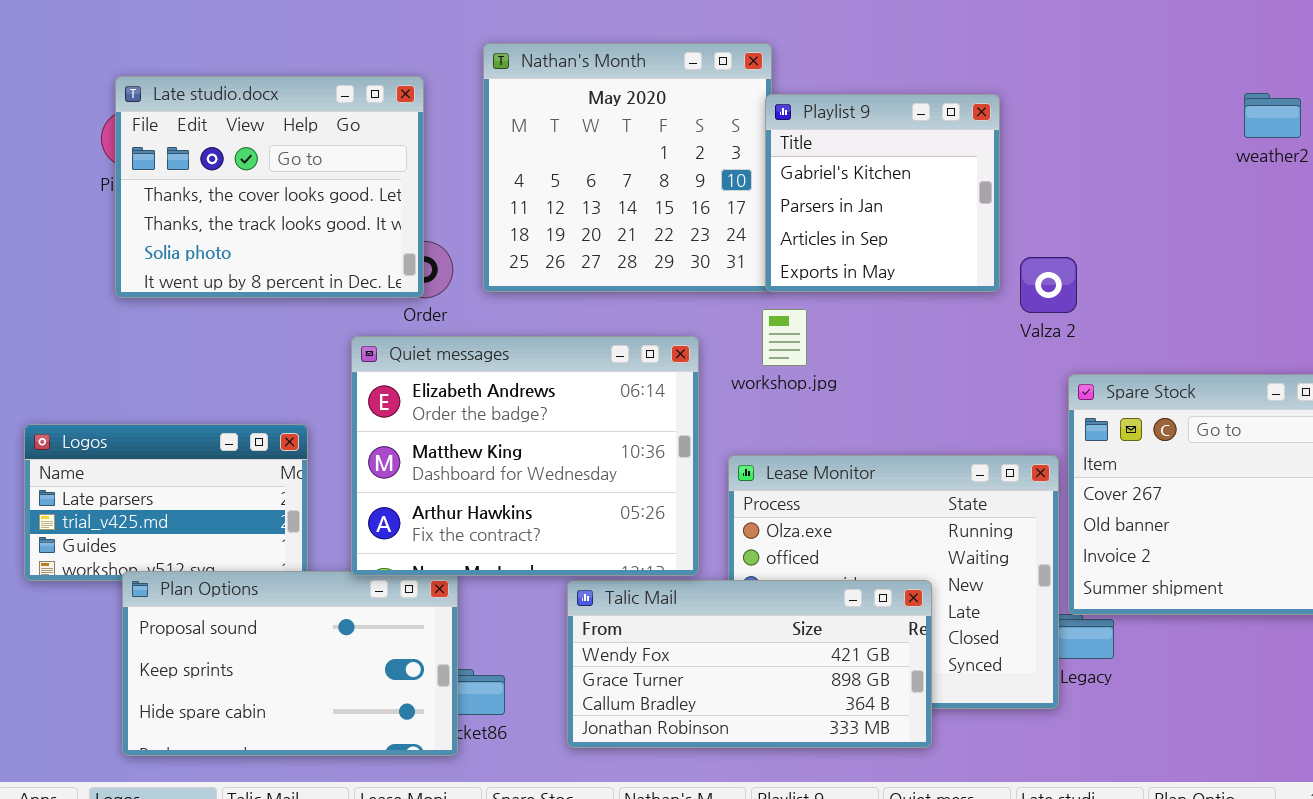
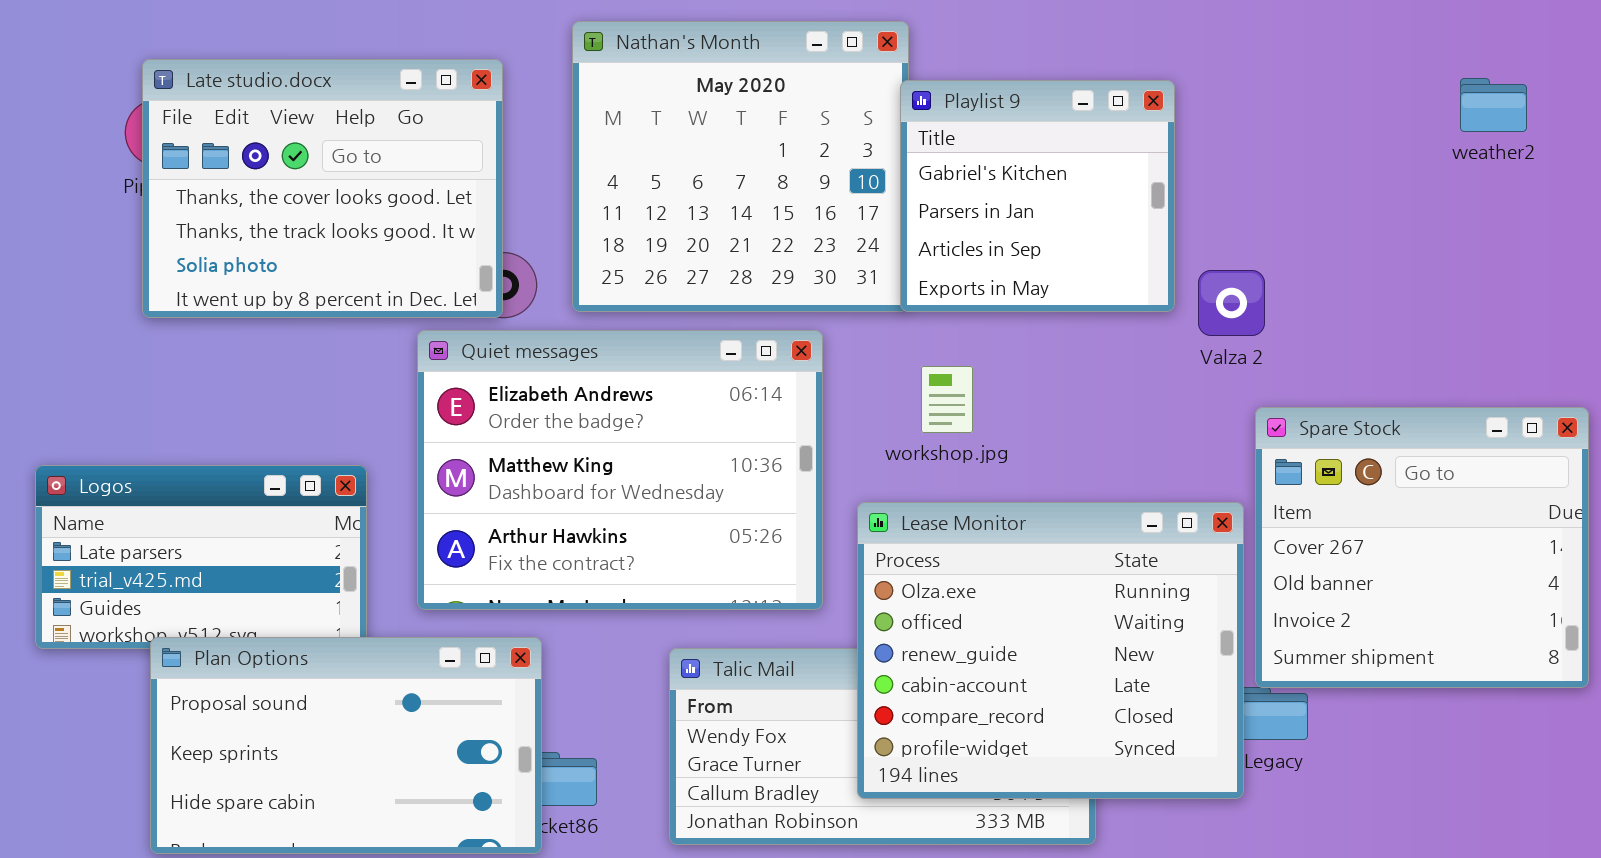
workshop.jpg: [762,309,807,366] -> [921,366,973,433], moved
Quiet messages: [351,336,699,576] -> [417,330,823,610], moved
Lease Monitor: [728,455,1059,709] -> [857,502,1244,799], raised

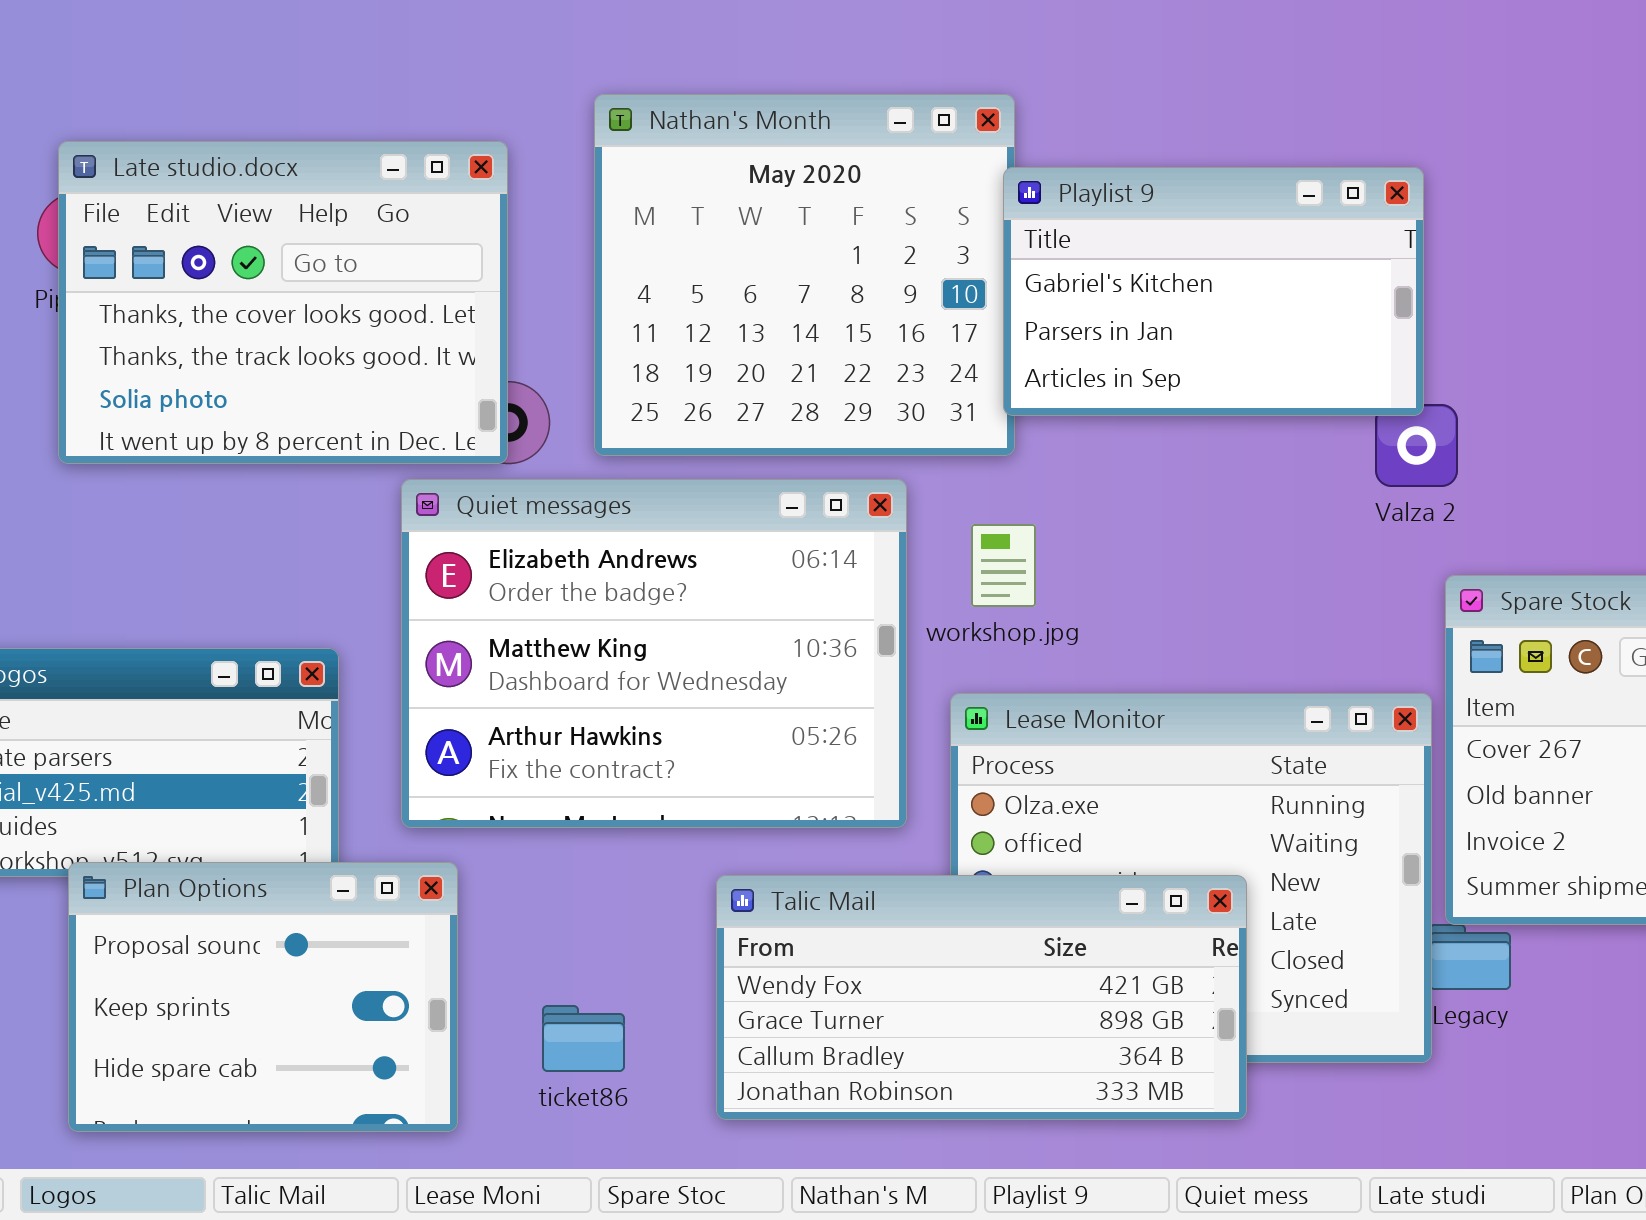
Playlist 9: [900,80,1175,312] -> [1003,167,1424,416], resized
workshop.jpg: [921,366,973,433] -> [971,524,1036,607], moved
Plan Options: [150,637,542,854] -> [68,862,458,1132], resized
Talic Mail: [669,648,1096,845] -> [716,875,1247,1120], raised

